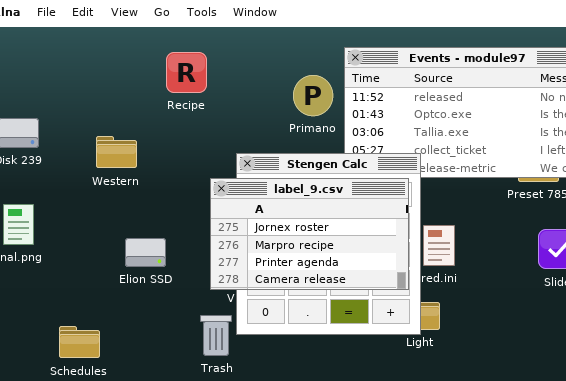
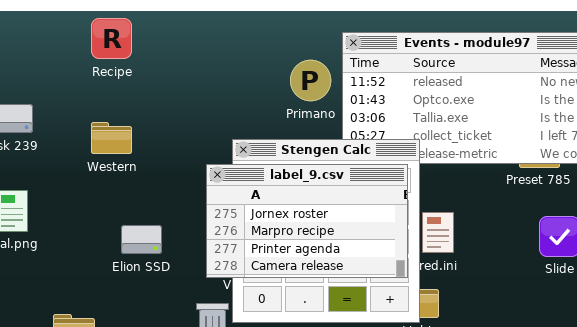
Recipe: [166,52,207,93] -> [91,18,132,59], moved

